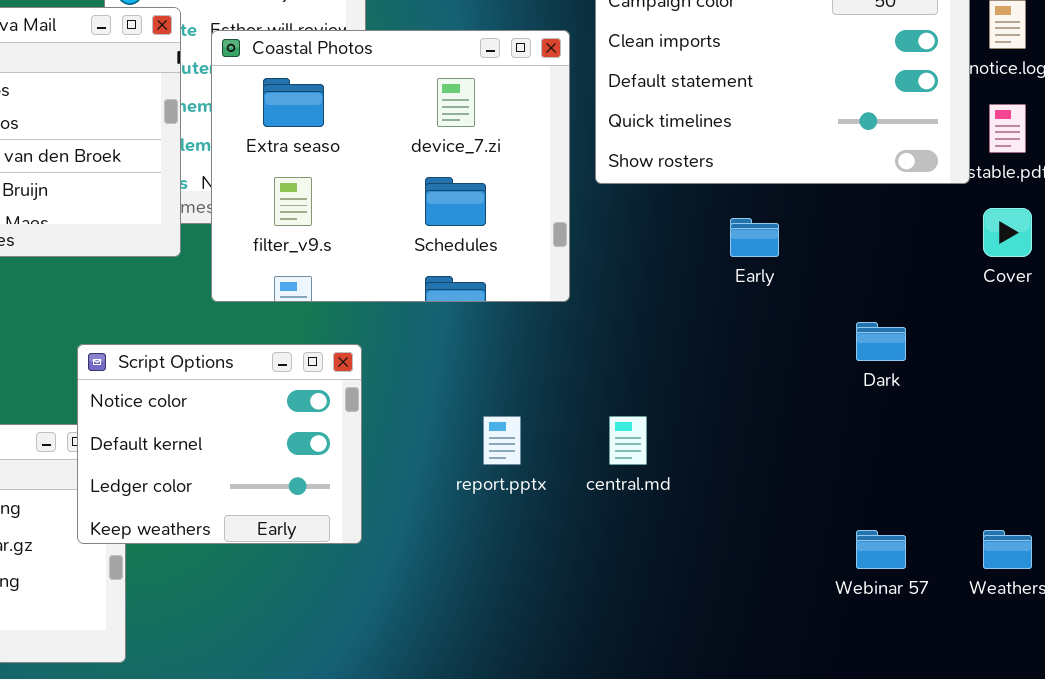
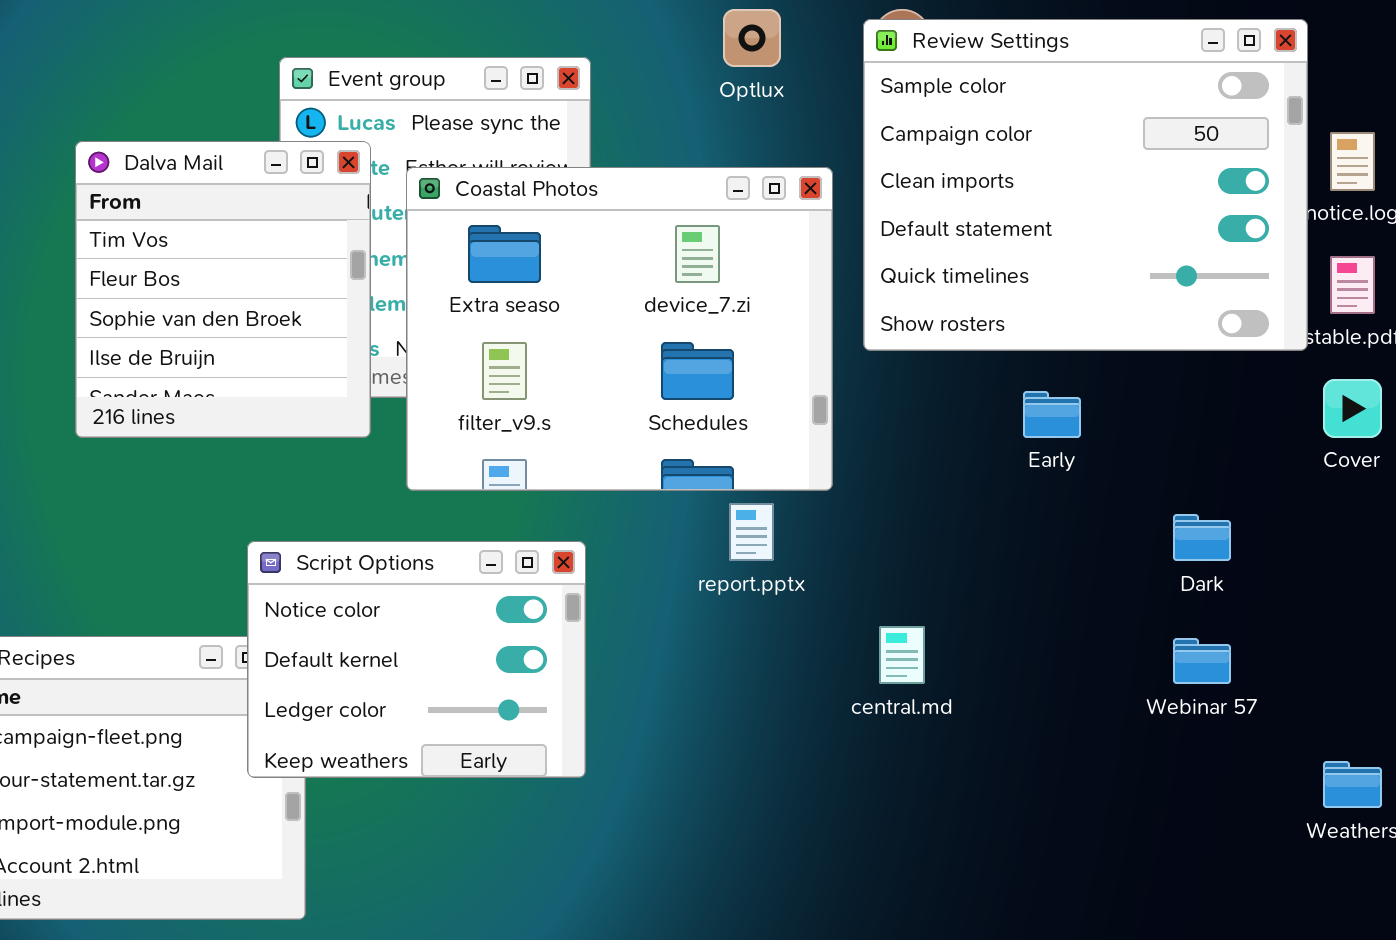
report.pptx: [483,416,521,465] -> [729,503,774,561], moved
Webinar 57: [856,530,906,569] -> [1173,638,1231,684], moved

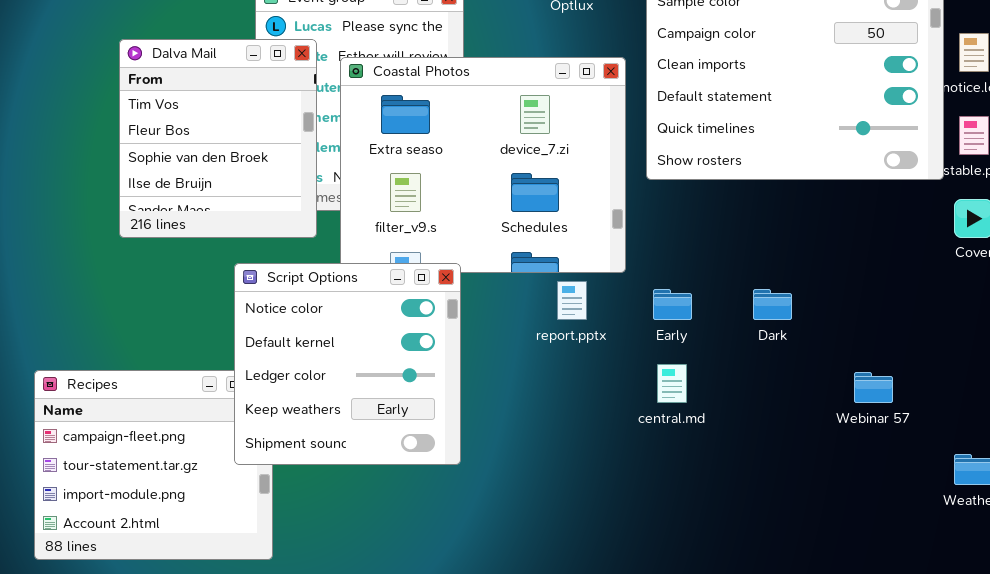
Early: [1023,391,1081,438] -> [653,289,692,320], moved
Dark: [1173,514,1231,561] -> [753,289,792,320], moved
Script Options: [247,541,586,778] -> [234,263,461,465], resized

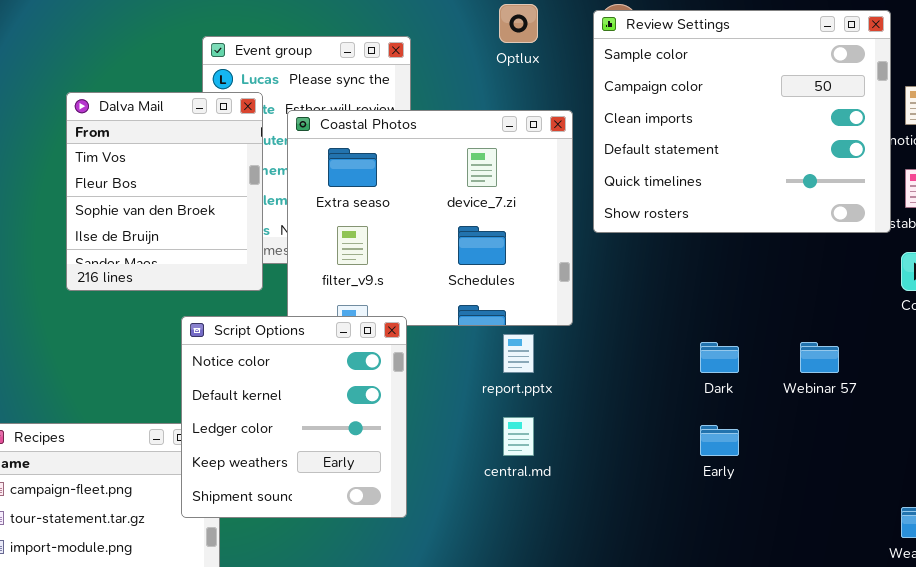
Early: [653,289,692,320] -> [700,425,739,456], moved
central.md: [657,364,687,403] -> [503,417,534,456], moved
Webinar 57: [854,372,893,403] -> [800,342,839,373], moved

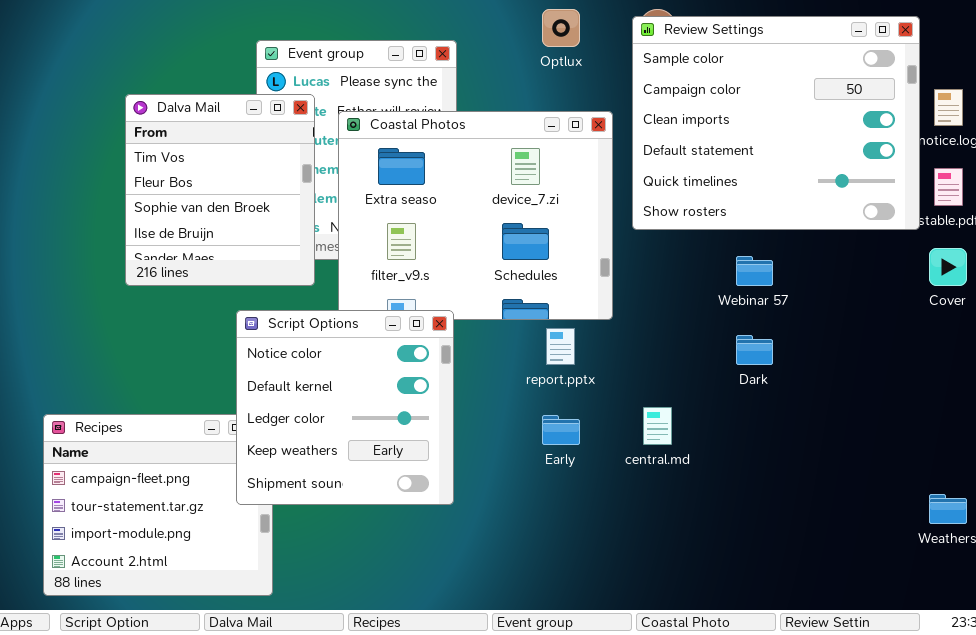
Webinar 57: [800,342,839,373] -> [736,256,773,286], moved
central.md: [503,417,534,456] -> [643,407,672,445], moved
Early: [700,425,739,456] -> [542,415,580,445], moved

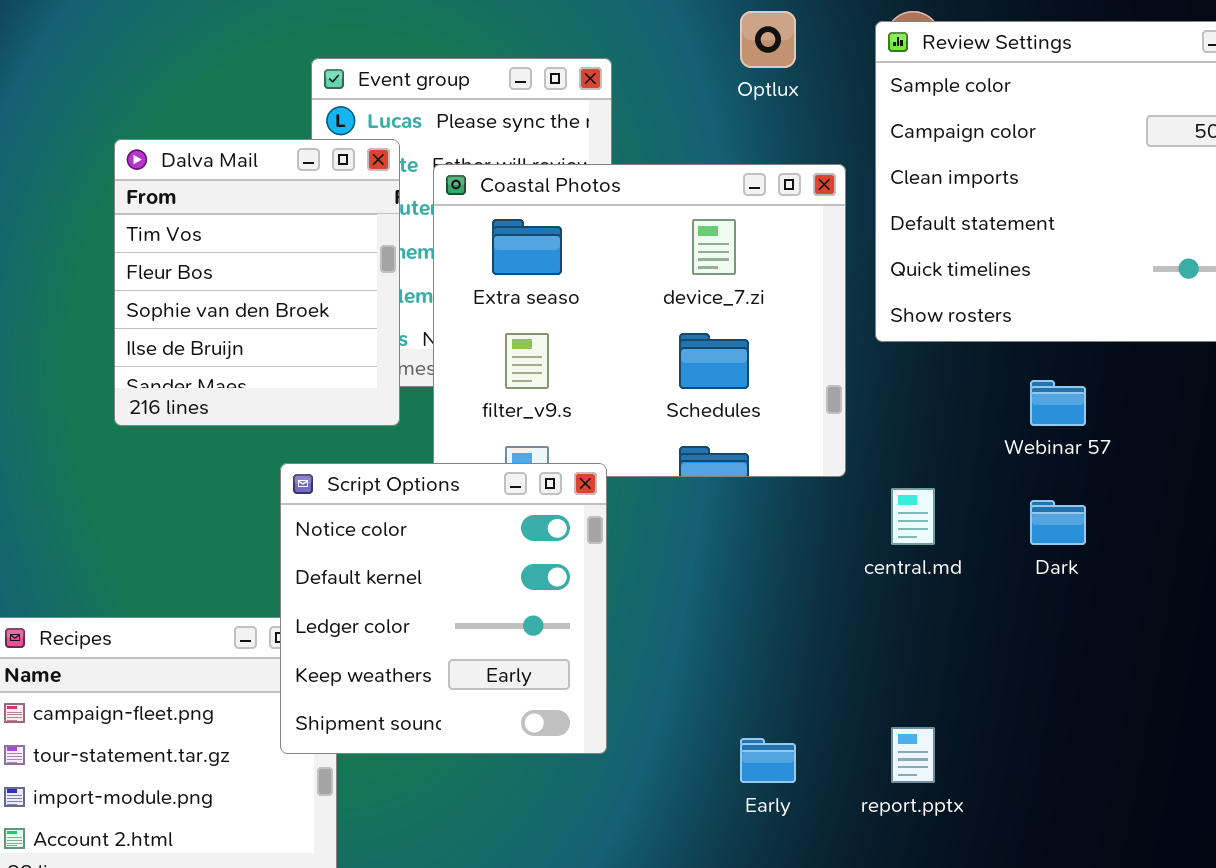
report.pptx: [546,328,575,365] -> [891,727,935,783], moved
central.md: [643,407,672,445] -> [891,488,935,545], moved
Early: [542,415,580,445] -> [740,738,796,783], moved

